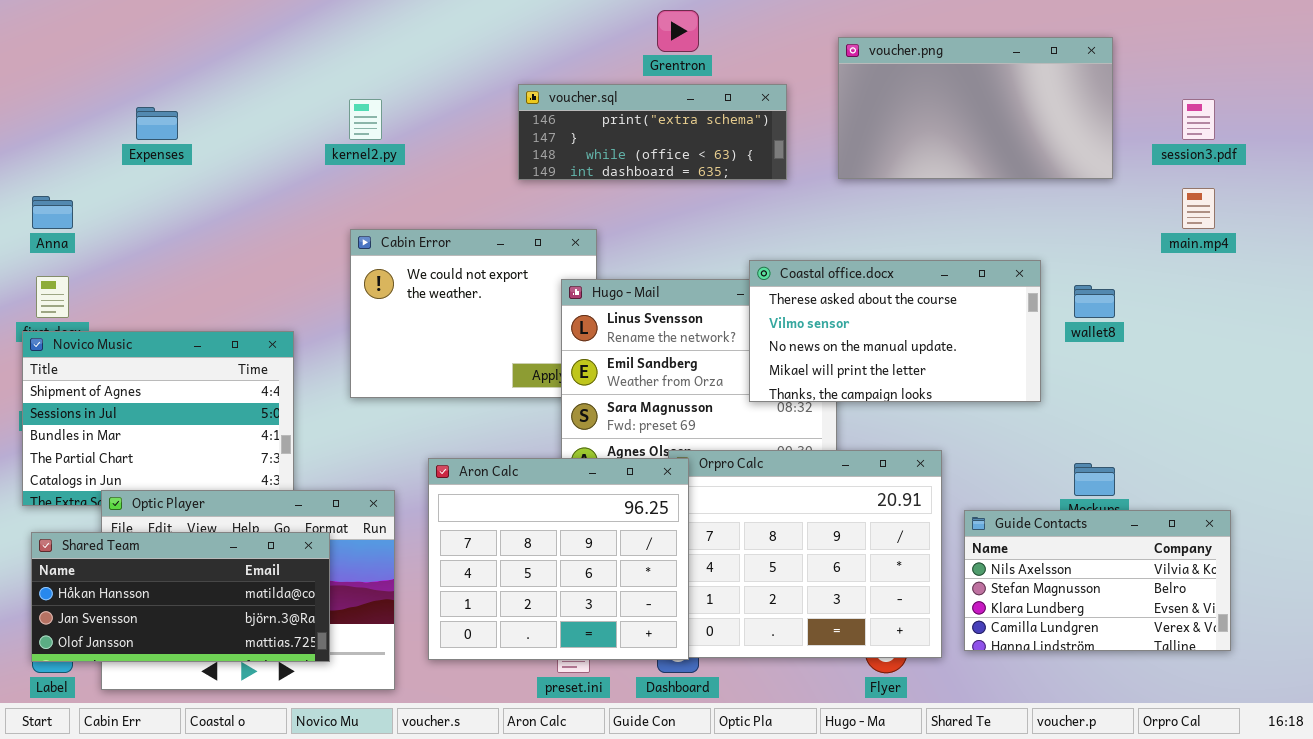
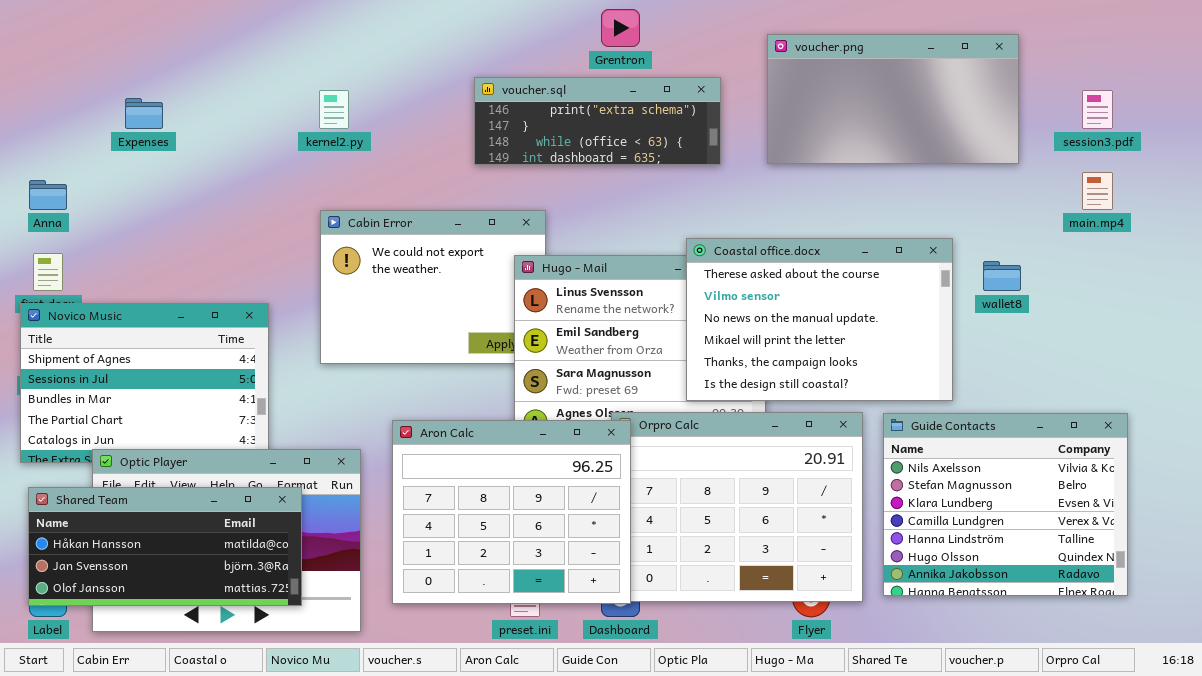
Coastal office.docx: [749,260,1041,402] -> [686,238,953,401], resized
Guide Contacts: [964,510,1231,651] -> [883,413,1128,596], resized

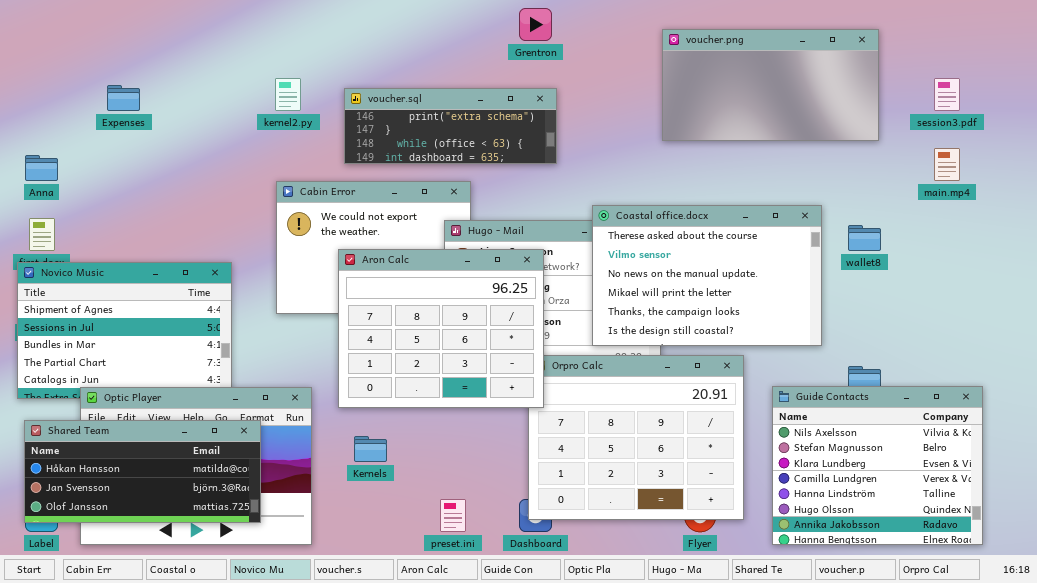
voucher.sql: [474,77,721,165] -> [344,88,557,164], moved
Guide Contacts: [883,413,1128,596] -> [772,386,983,545], moved
Aron Calc: [392,420,631,604] -> [338,249,544,408], moved

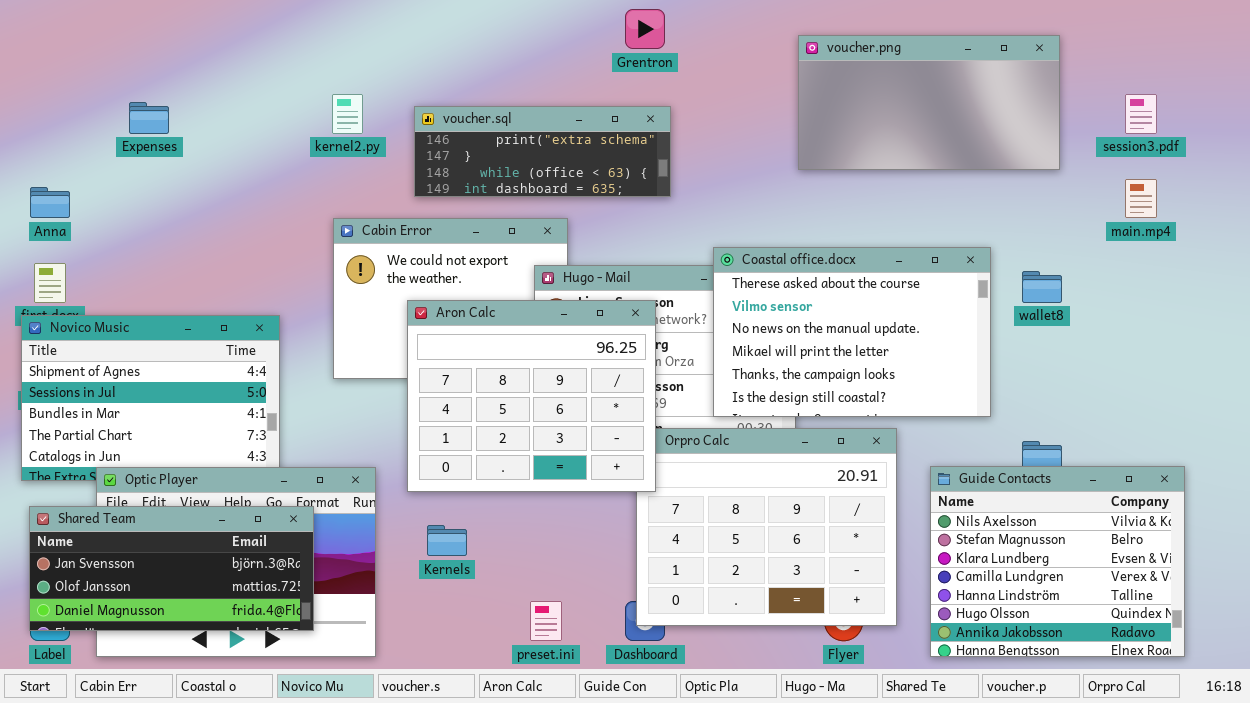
Shared Team: [24,420,261,523] -> [29,506,314,631], scrolled down 1 row

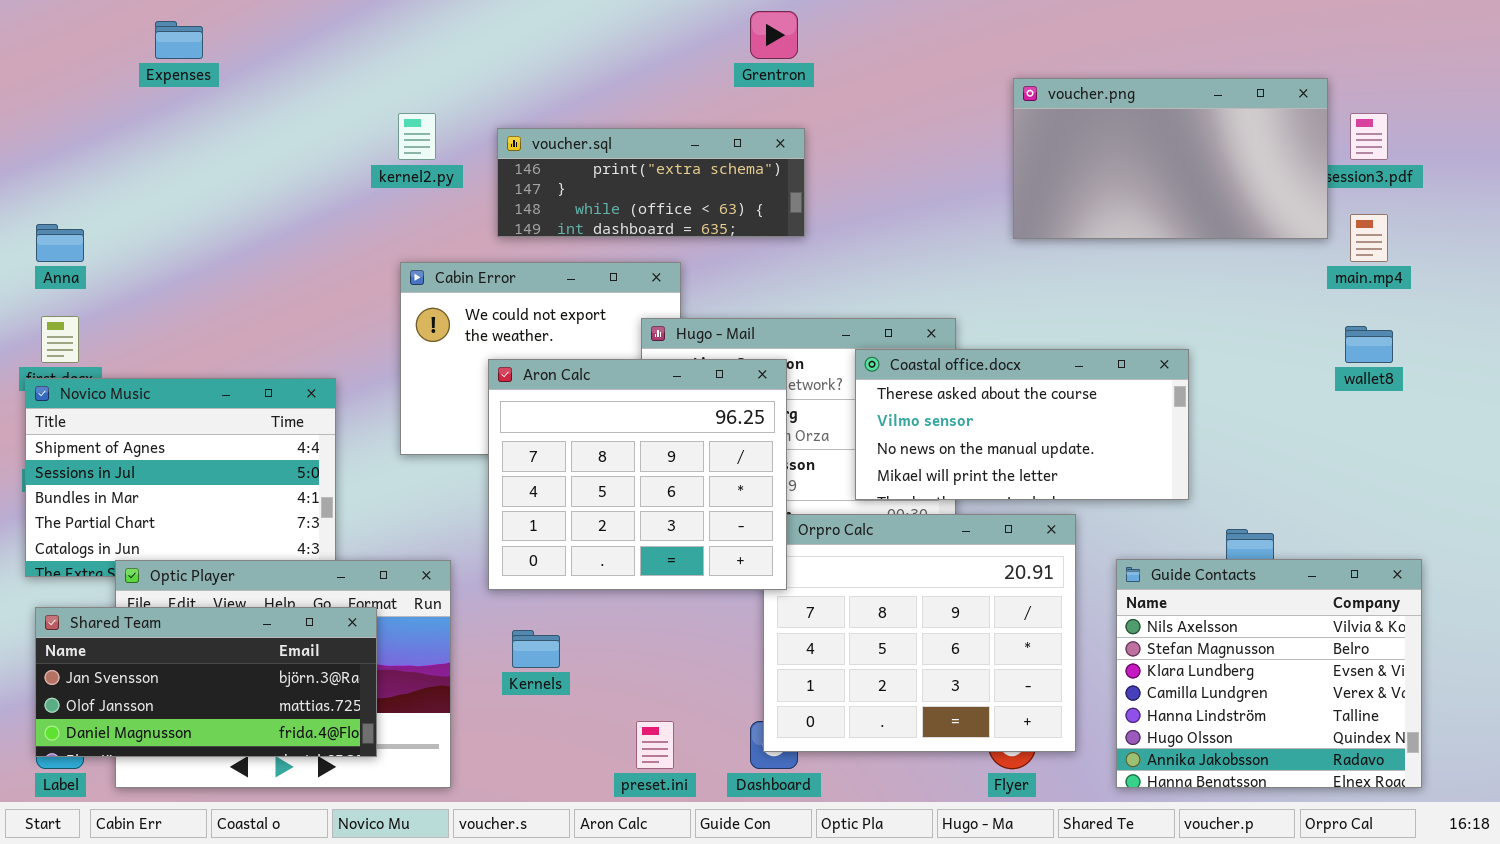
voucher.png: [798,35,1060,170] -> [1013,78,1328,239], moved
Expenses: [129,102,169,134] -> [155,21,203,59], moved
Coastal office.docx: [713,247,991,417] -> [855,349,1189,500], resized
wallet8: [1022,271,1062,303] -> [1345,326,1393,363], moved

